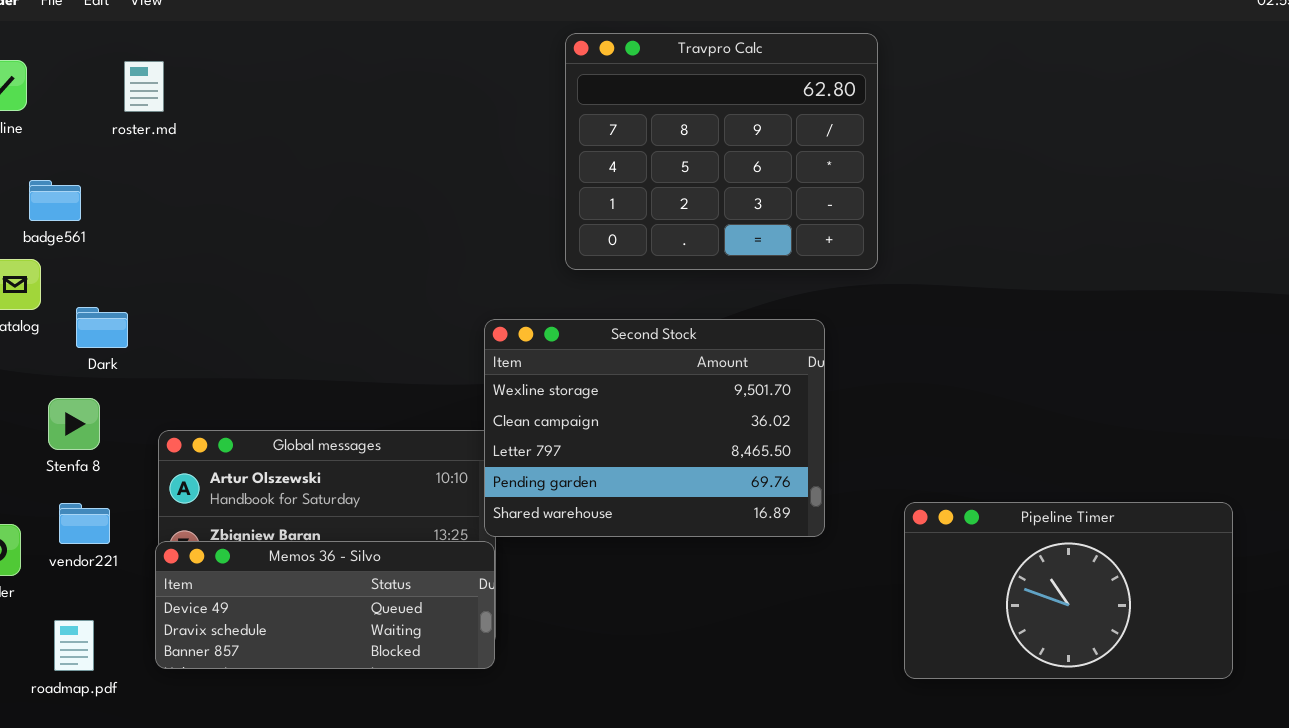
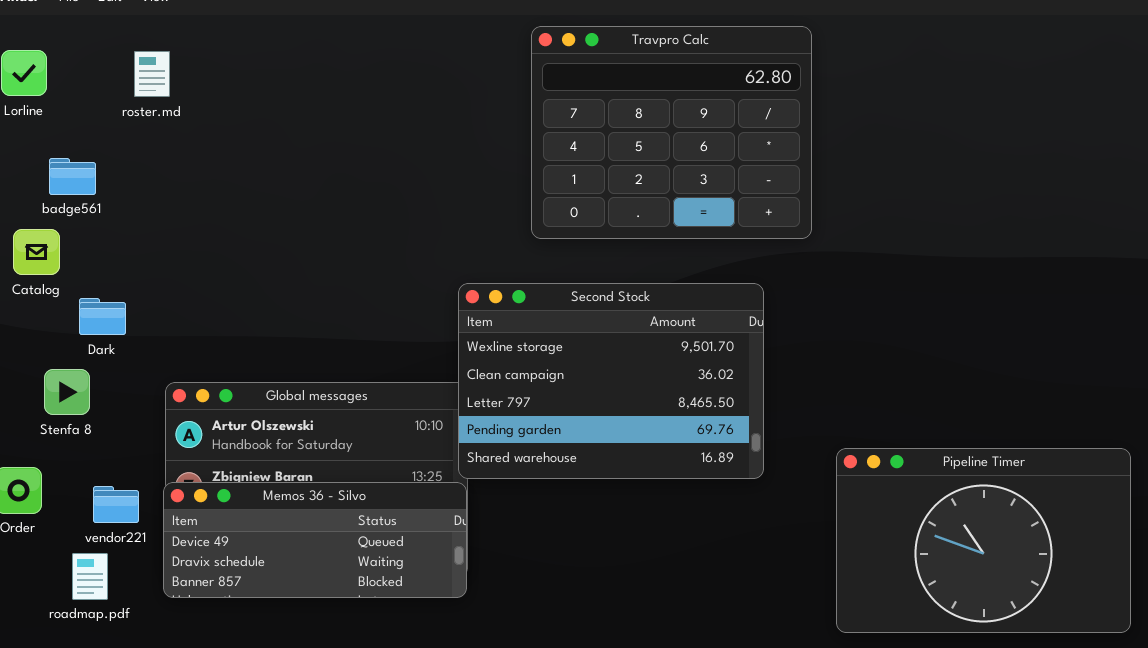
Dark: [76,307,128,348] -> [79,298,126,335], moved
Stenfa 8: [48,398,100,450] -> [44,369,90,415], moved
Pipeline Timer: [904,502,1233,679] -> [836,448,1131,633], resized
vendor221: [59,503,110,544] -> [93,486,139,523], moved

